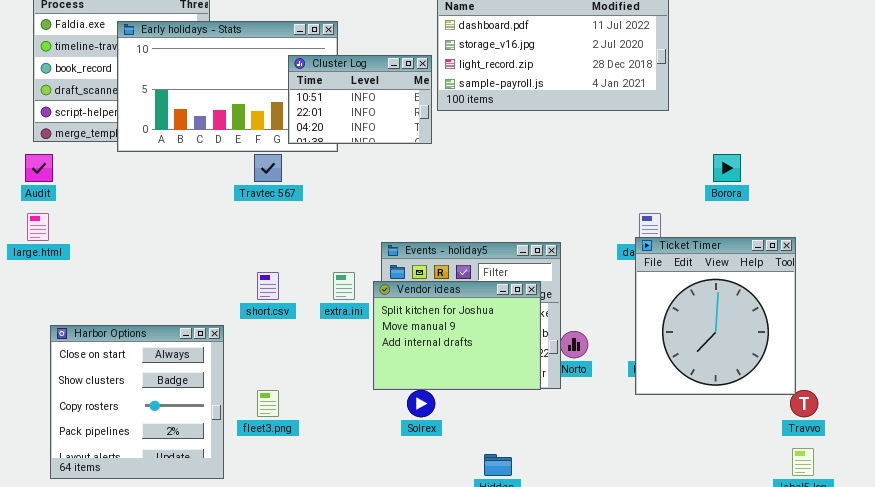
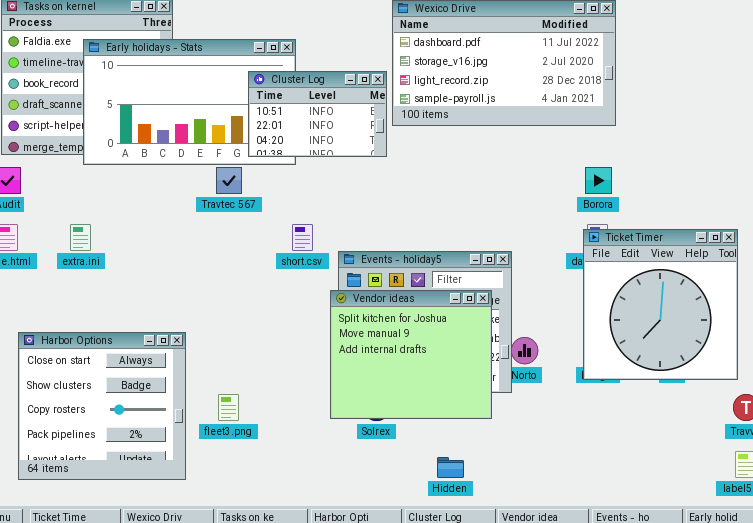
Borora: [713,154,741,182] -> [585,167,612,194], moved
Ticket Timer: [635,237,796,395] -> [583,229,738,380], moved
short.csv: [257,272,279,300] -> [292,224,313,251], moved
extra.ini: [333,272,355,300] -> [70,224,91,251], moved
Vendor ideas: [373,281,541,390] -> [330,290,492,419], resized

